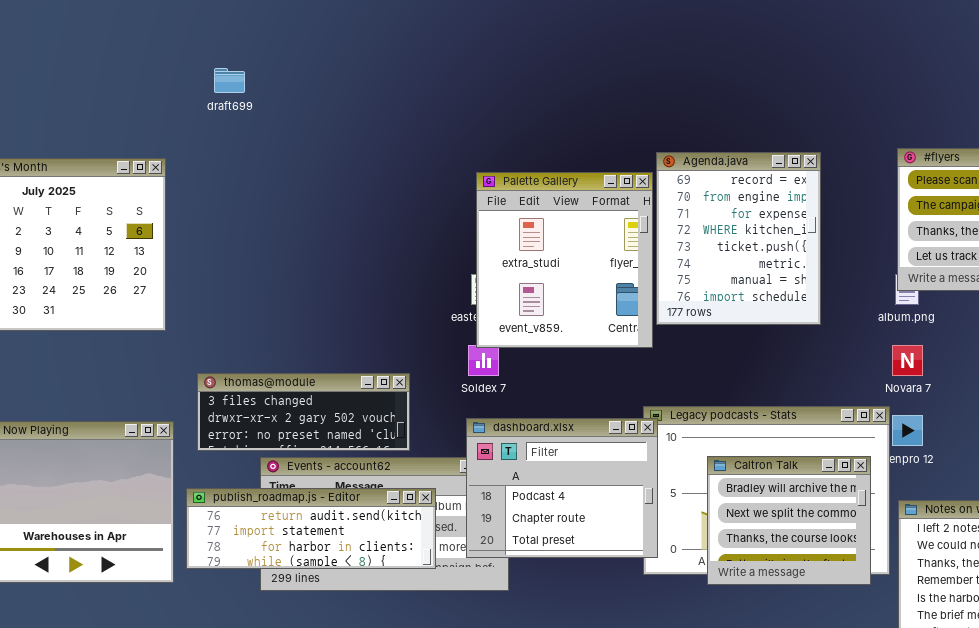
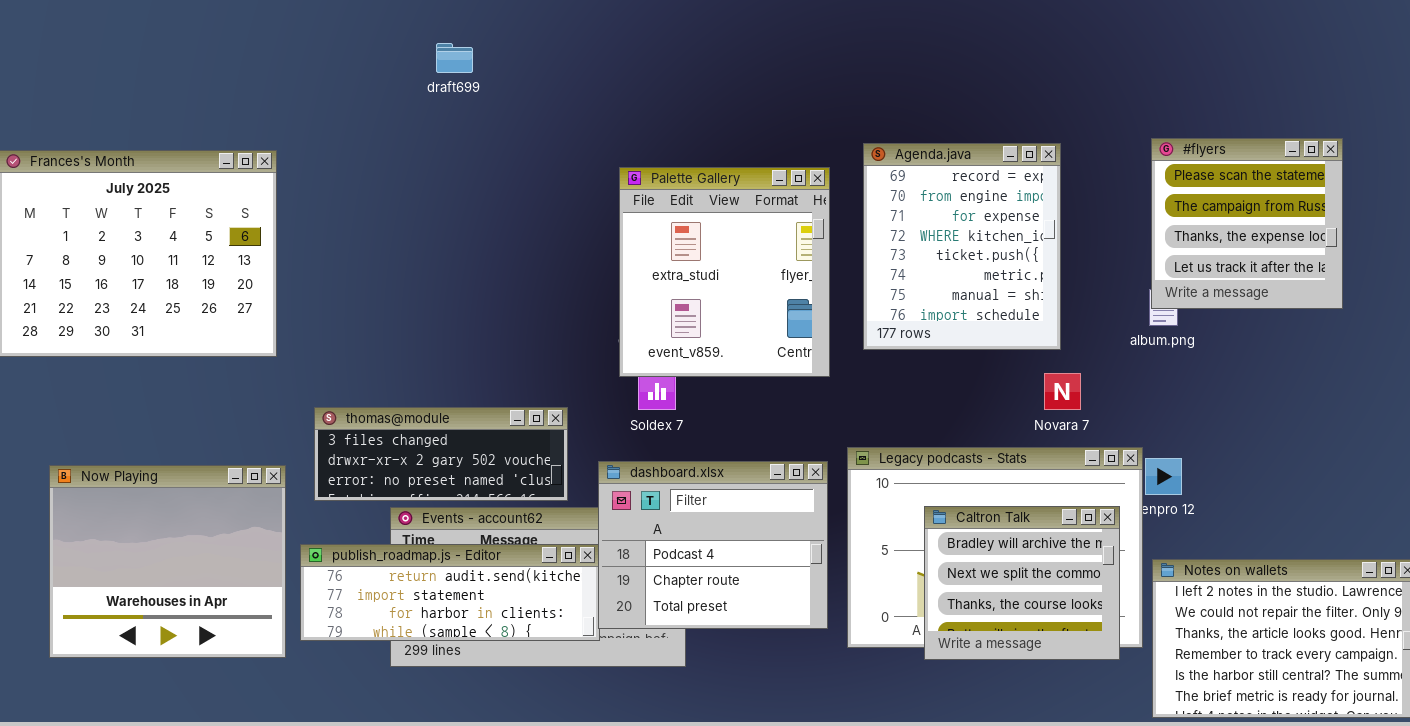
draft699: [214,68,245,93] -> [436,43,473,73], moved
Palette Gallery: [476,172,653,348] -> [619,167,830,377], moved
Novara 7: [892,345,923,376] -> [1044,373,1081,410], moved
dashboard.xlsx: [466,418,658,558] -> [598,461,828,629], moved

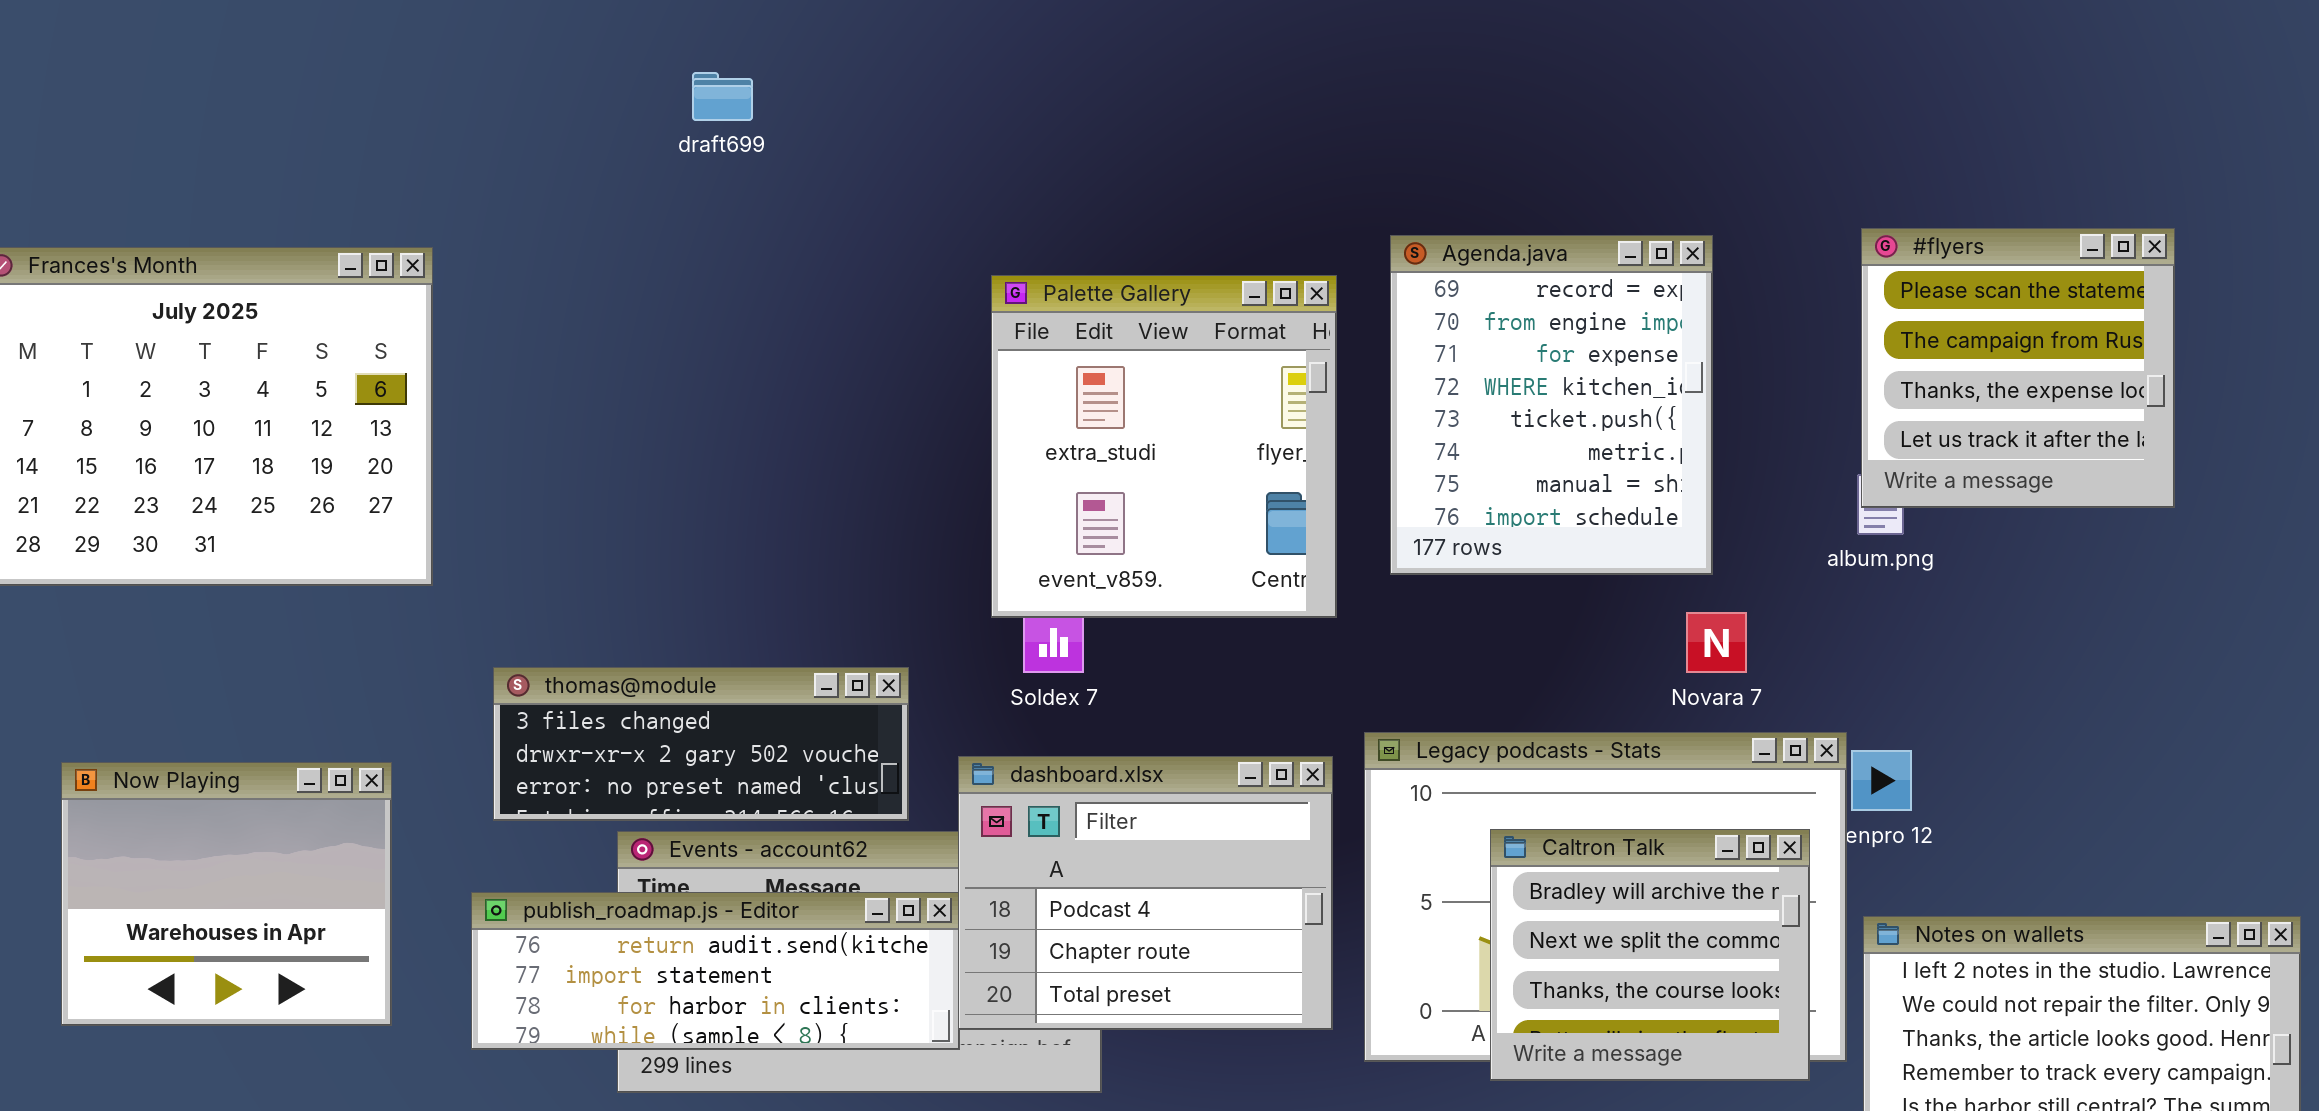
Now Playing: [49,465,286,658] -> [61,762,392,1026], resized

